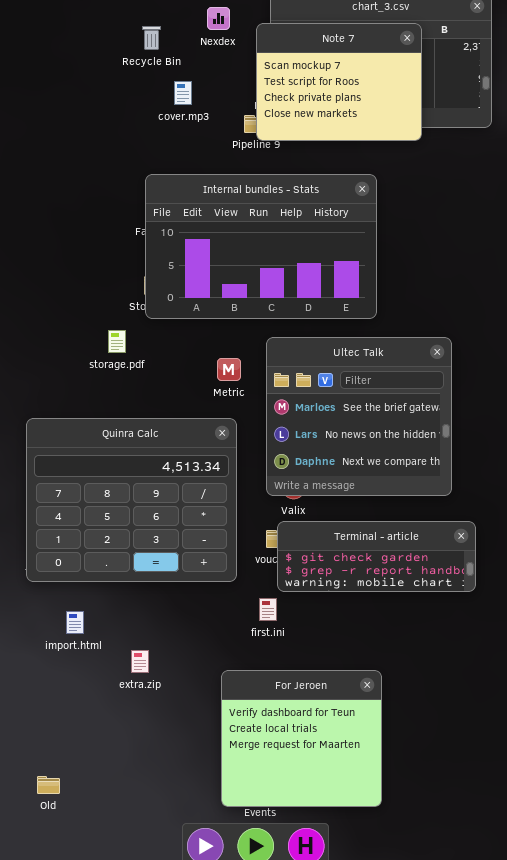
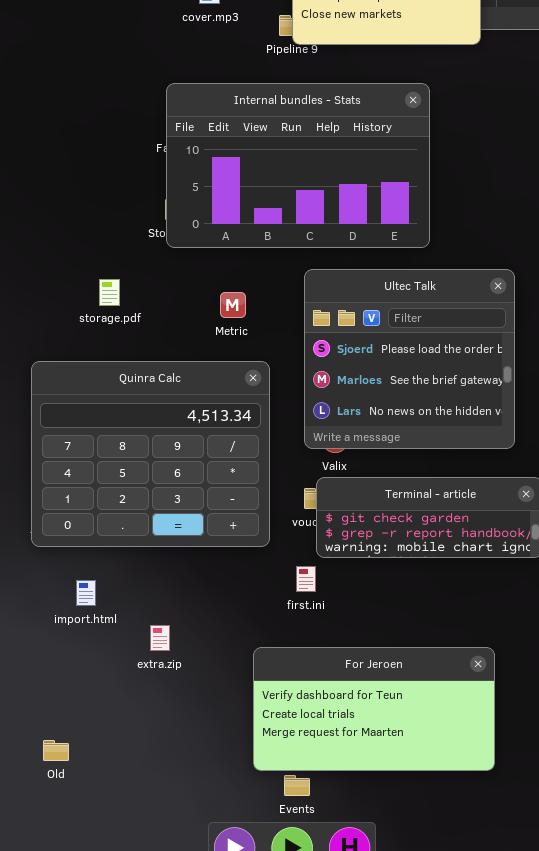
storage.pdf: [108,330,126,353] -> [99,279,120,306], moved
Ultec Talk: [266,337,452,496] -> [304,269,515,449], scrolled up 1 row
Metric: [217,358,241,381] -> [220,292,246,318], moved
For Jeroen: [221,670,382,807] -> [253,647,495,771], resized
Old: [37,776,60,794] -> [43,740,69,761], moved

